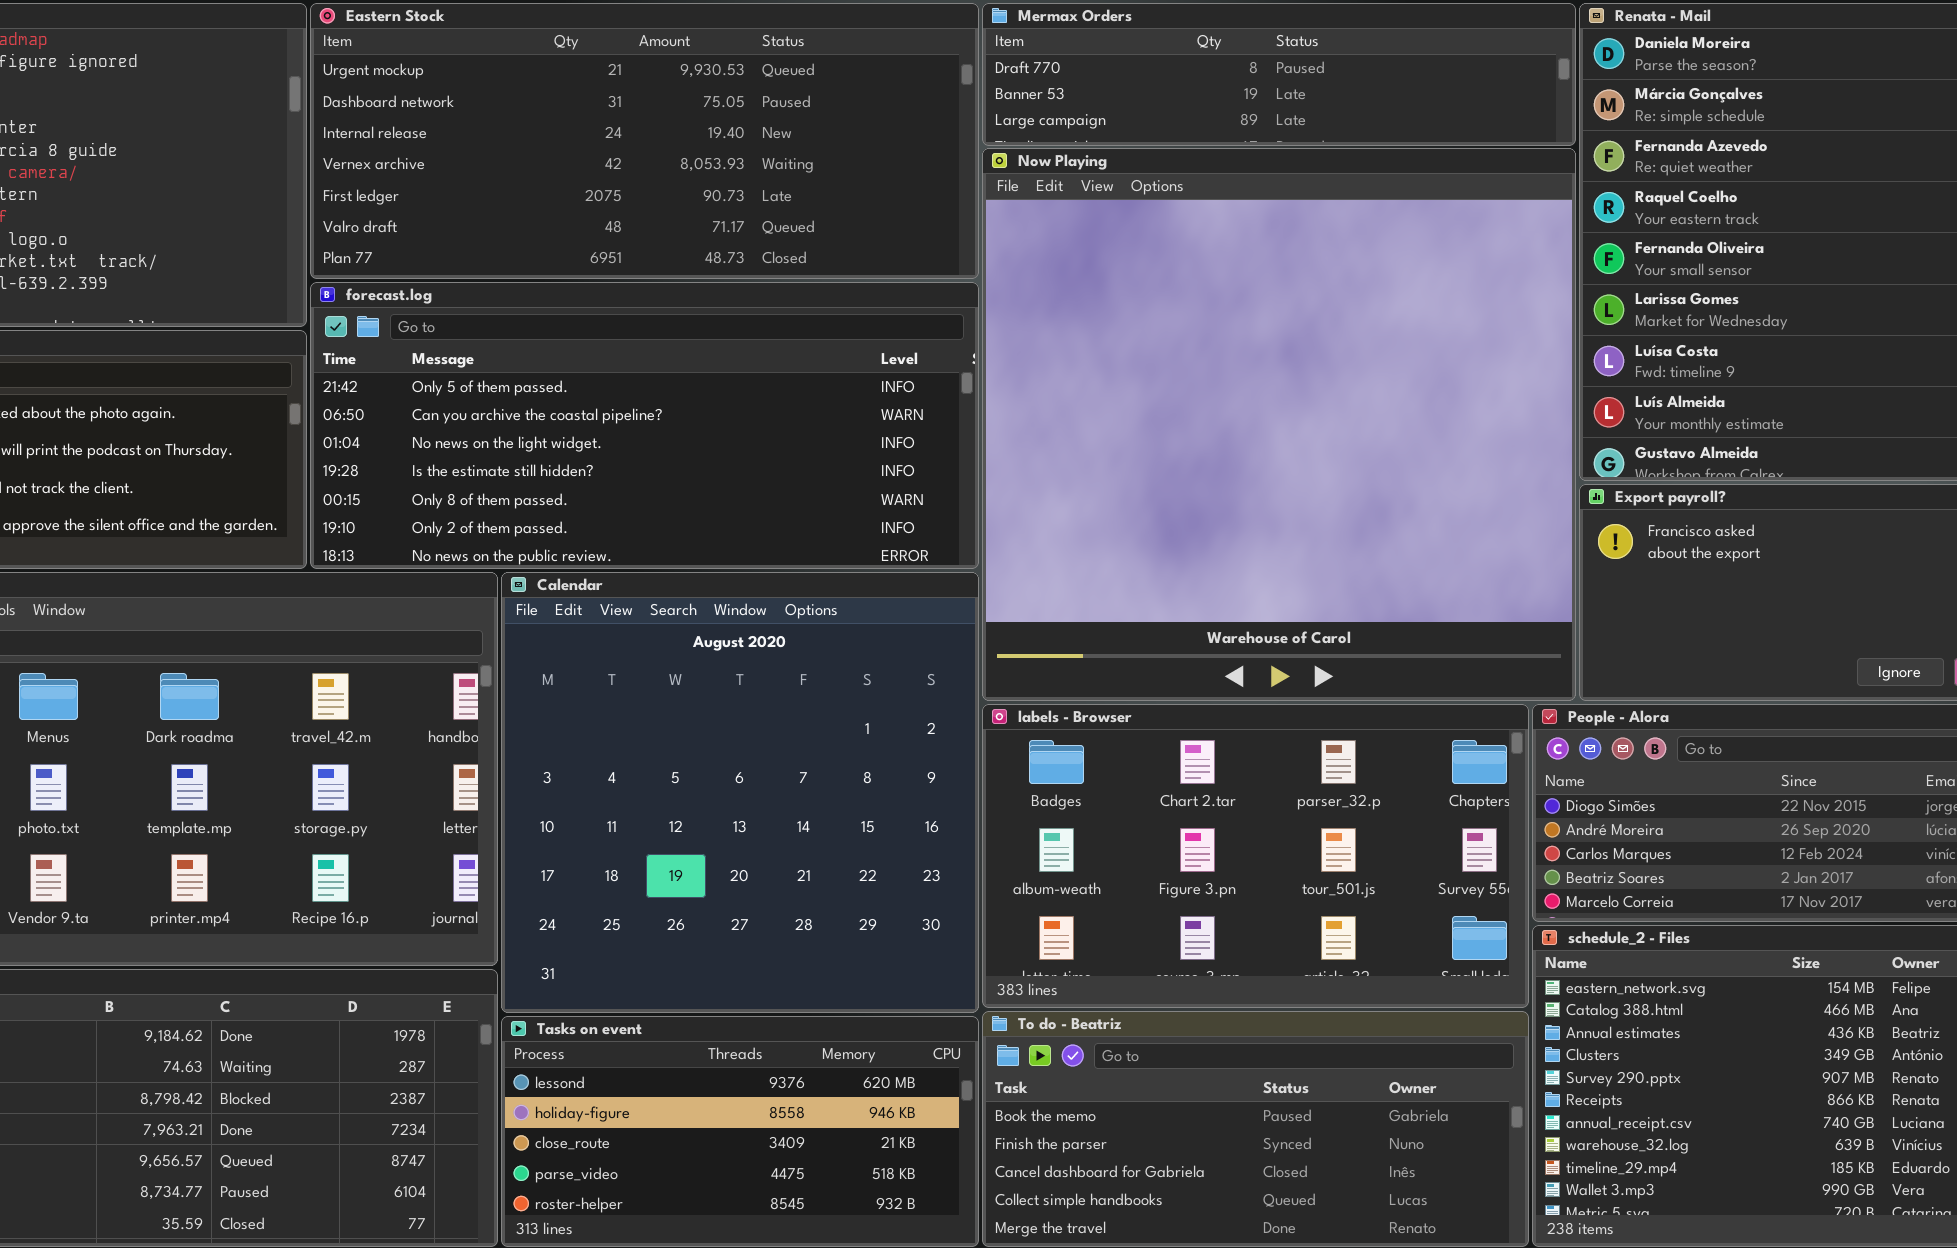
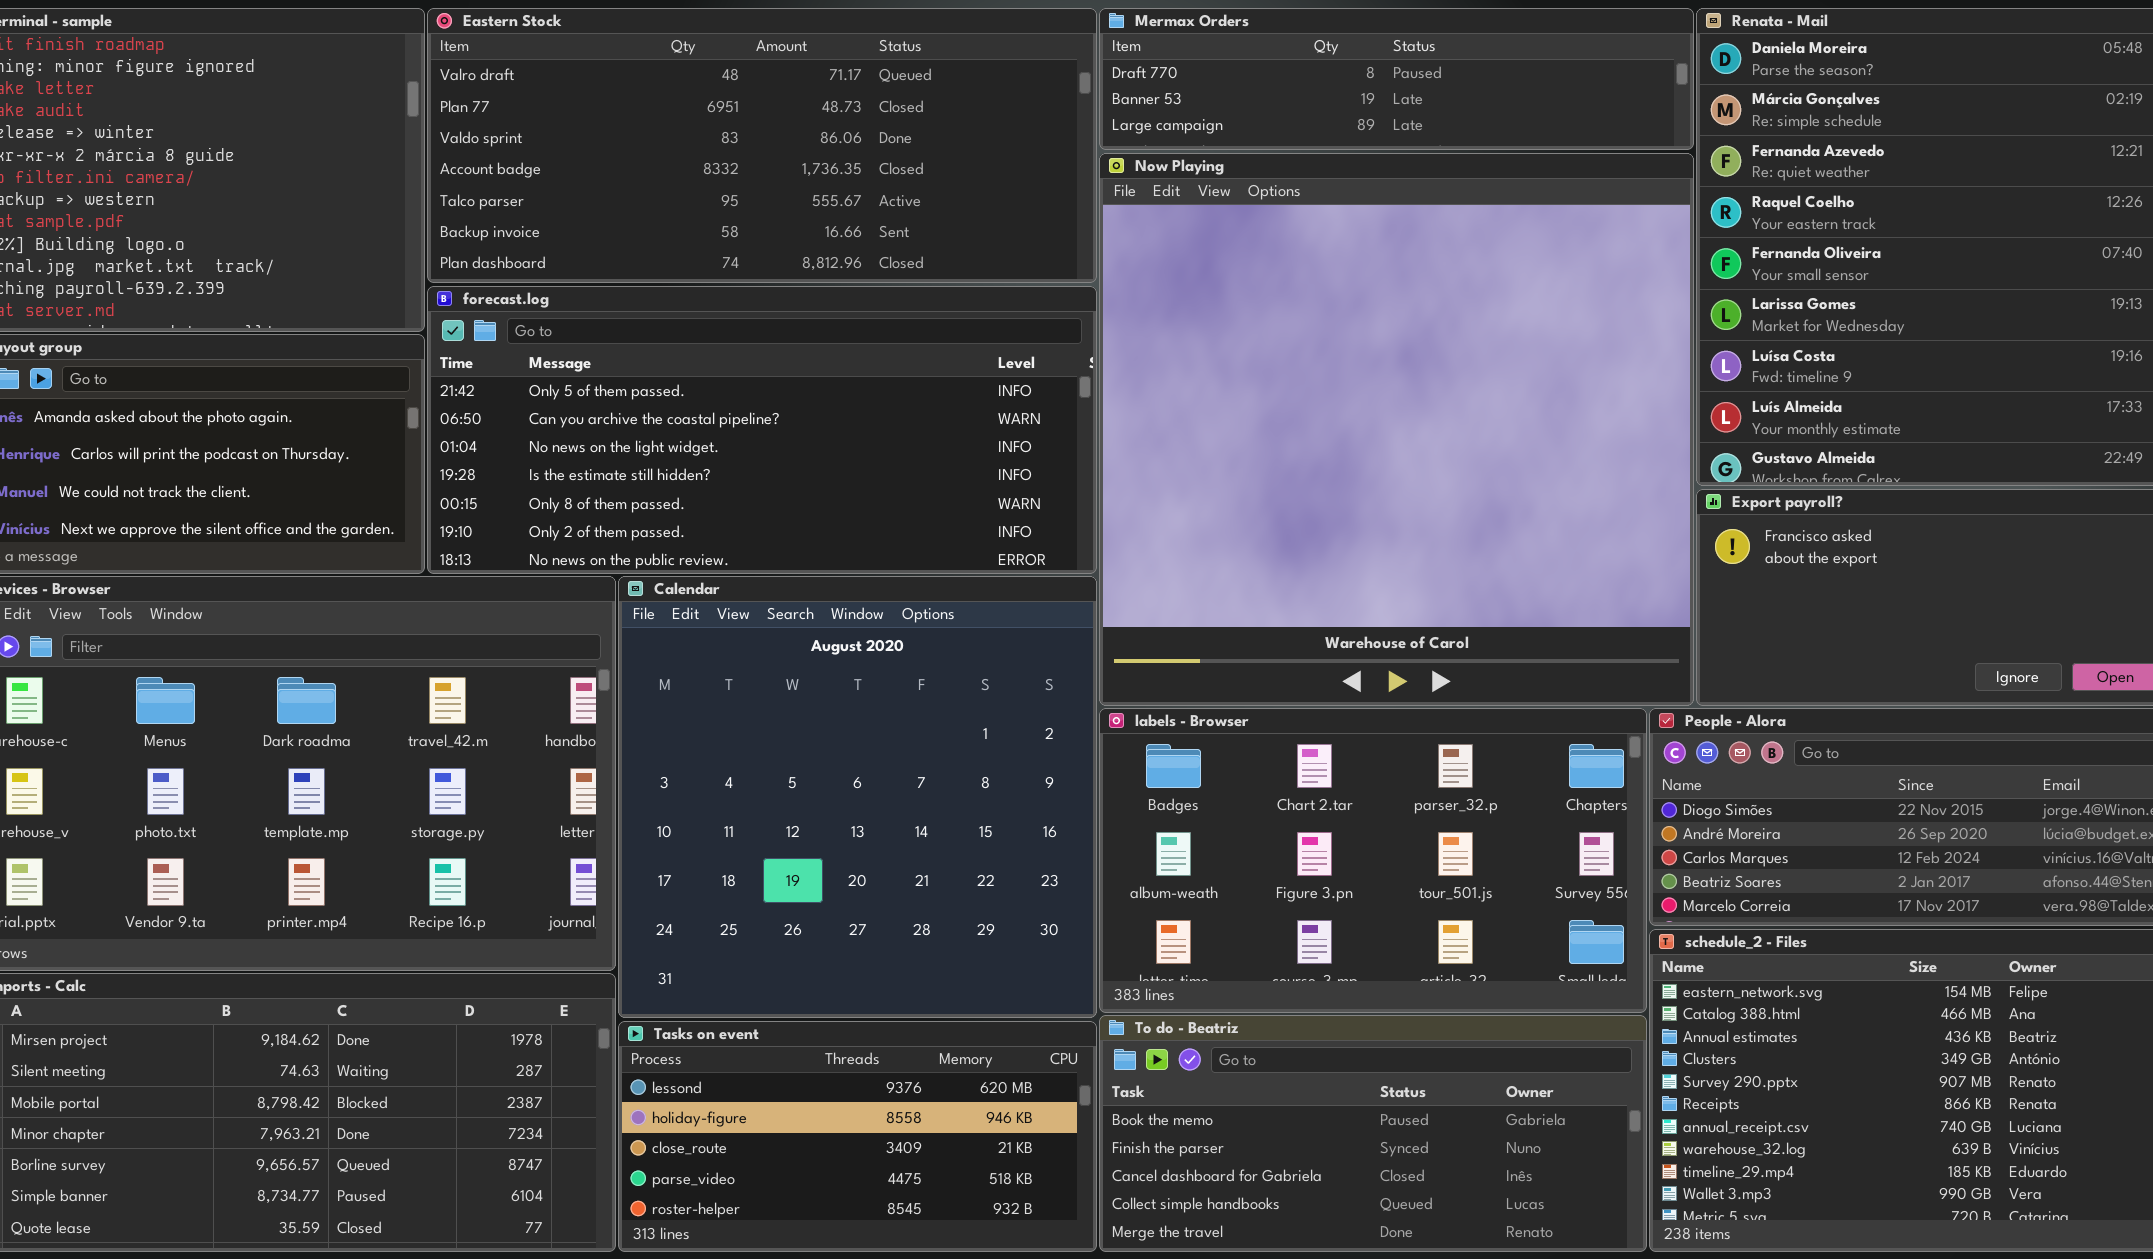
Eastern Stock: [310,3,979,279] -> [427,8,1097,283], scrolled down 5 rows

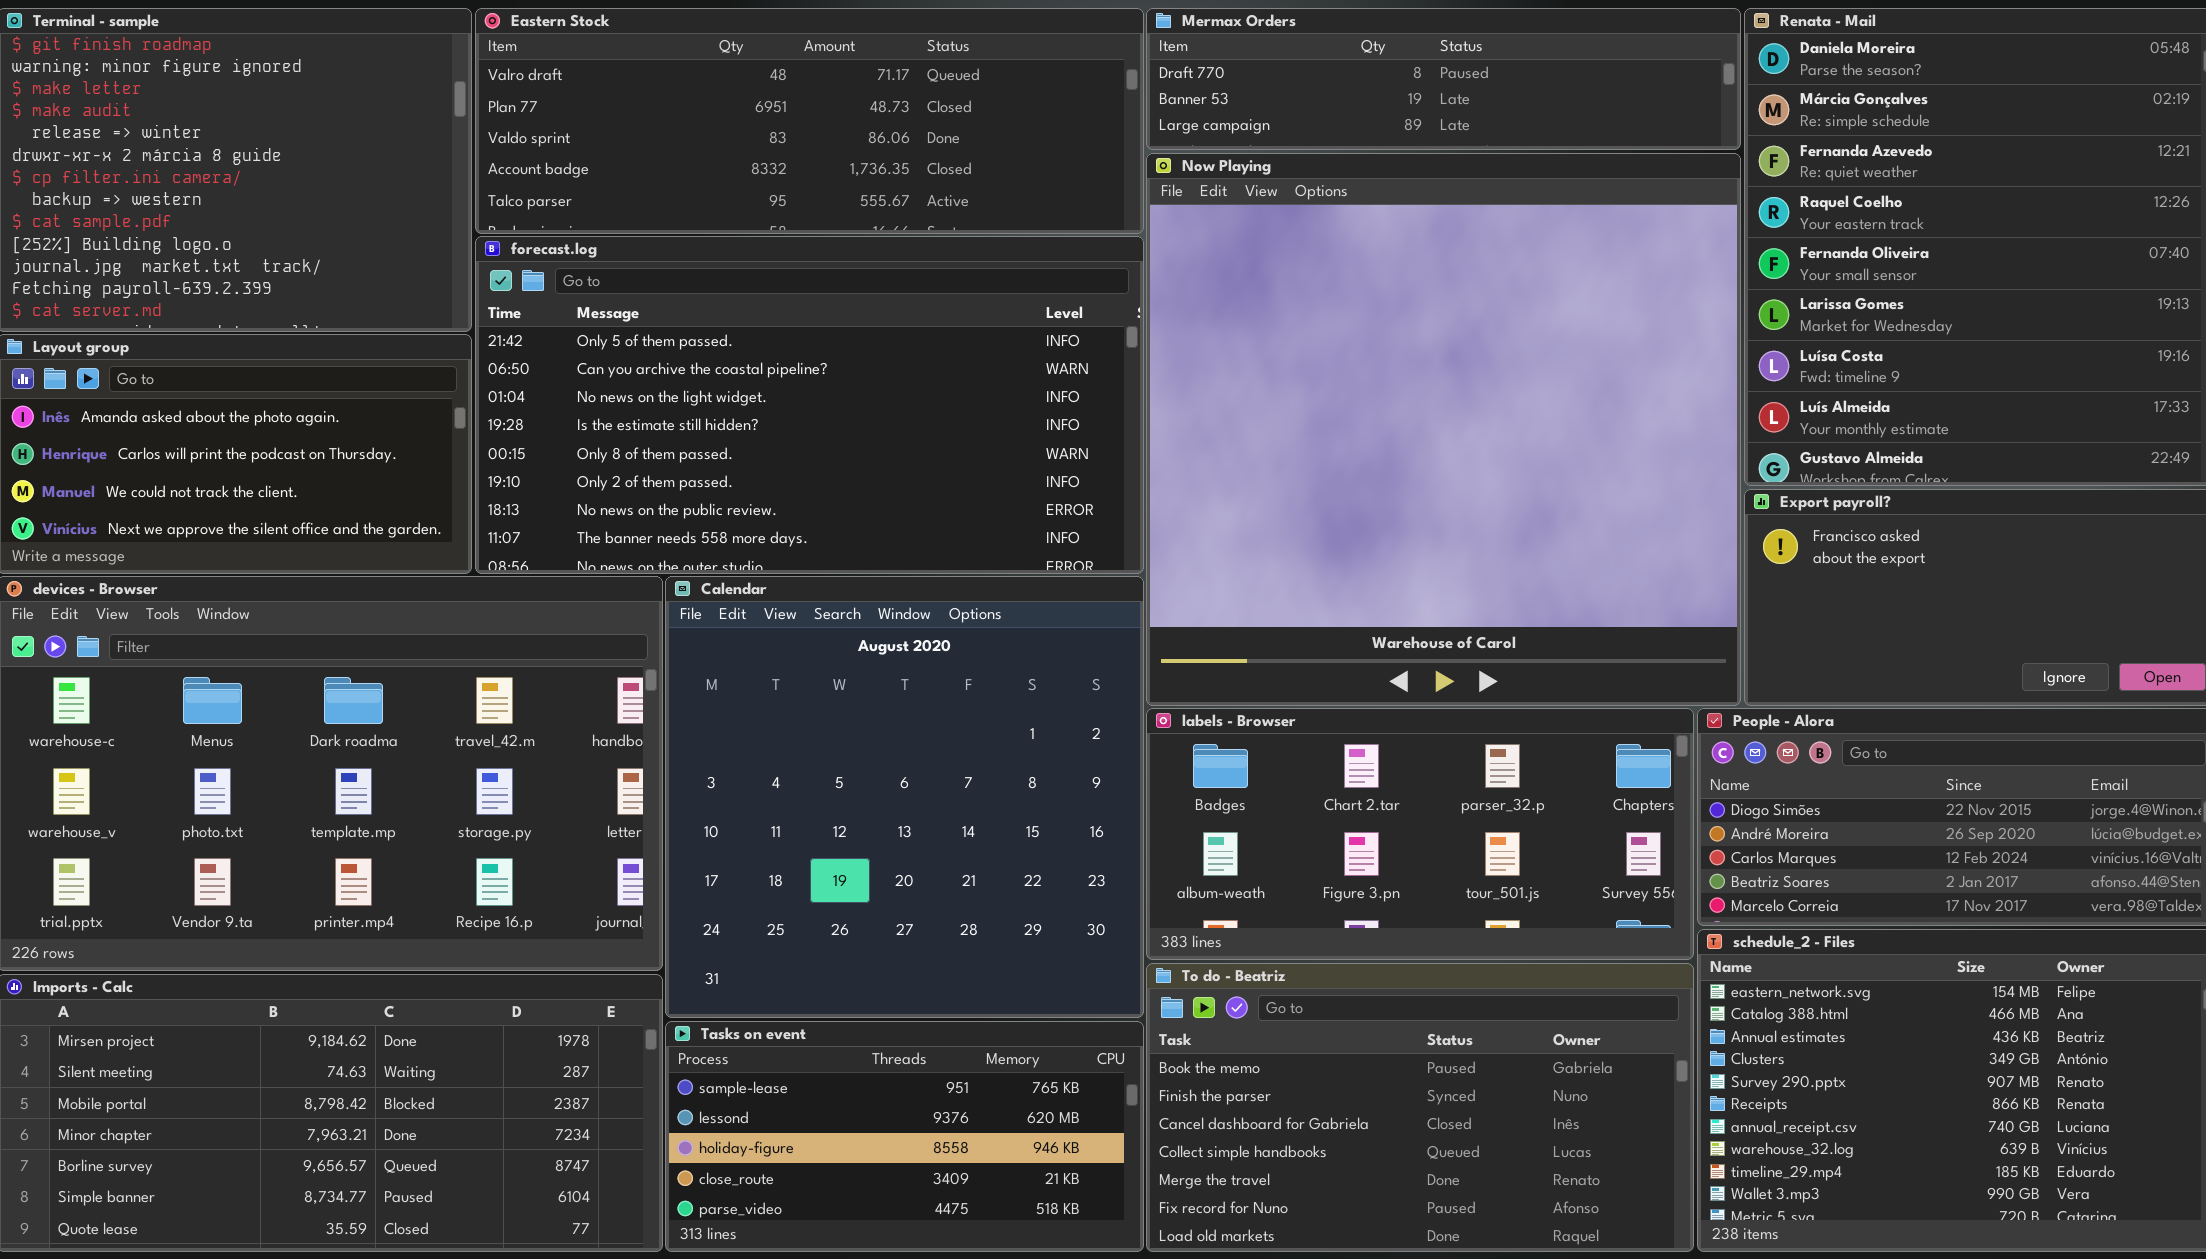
Eastern Stock: [427,8,1097,283] -> [475,8,1144,234], resized
forecast.log: [427,286,1097,574] -> [475,236,1144,574], resized
labels - Browser: [1099,708,1647,1013] -> [1146,708,1694,960], resized
To do - Beatriz: [1099,1015,1647,1252] -> [1146,963,1694,1252], resized
Tasks on event: [618,1021,1097,1252] -> [665,1021,1144,1252], scrolled up 1 row

